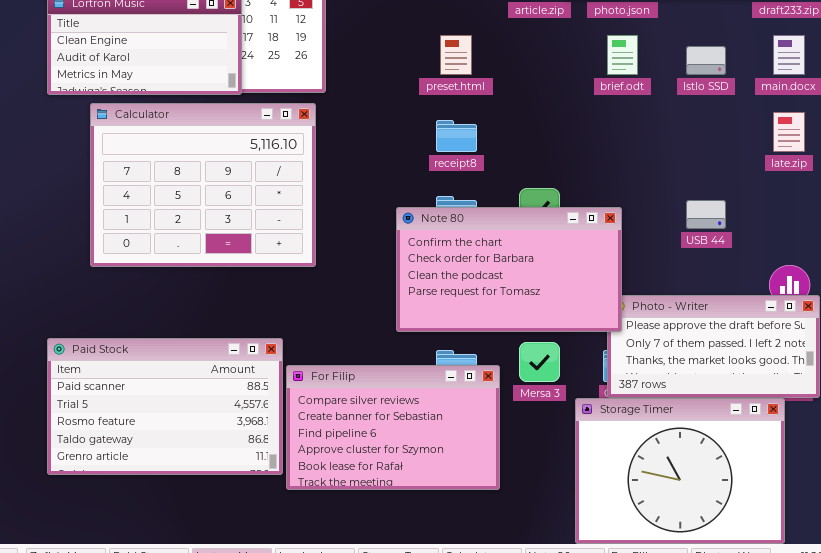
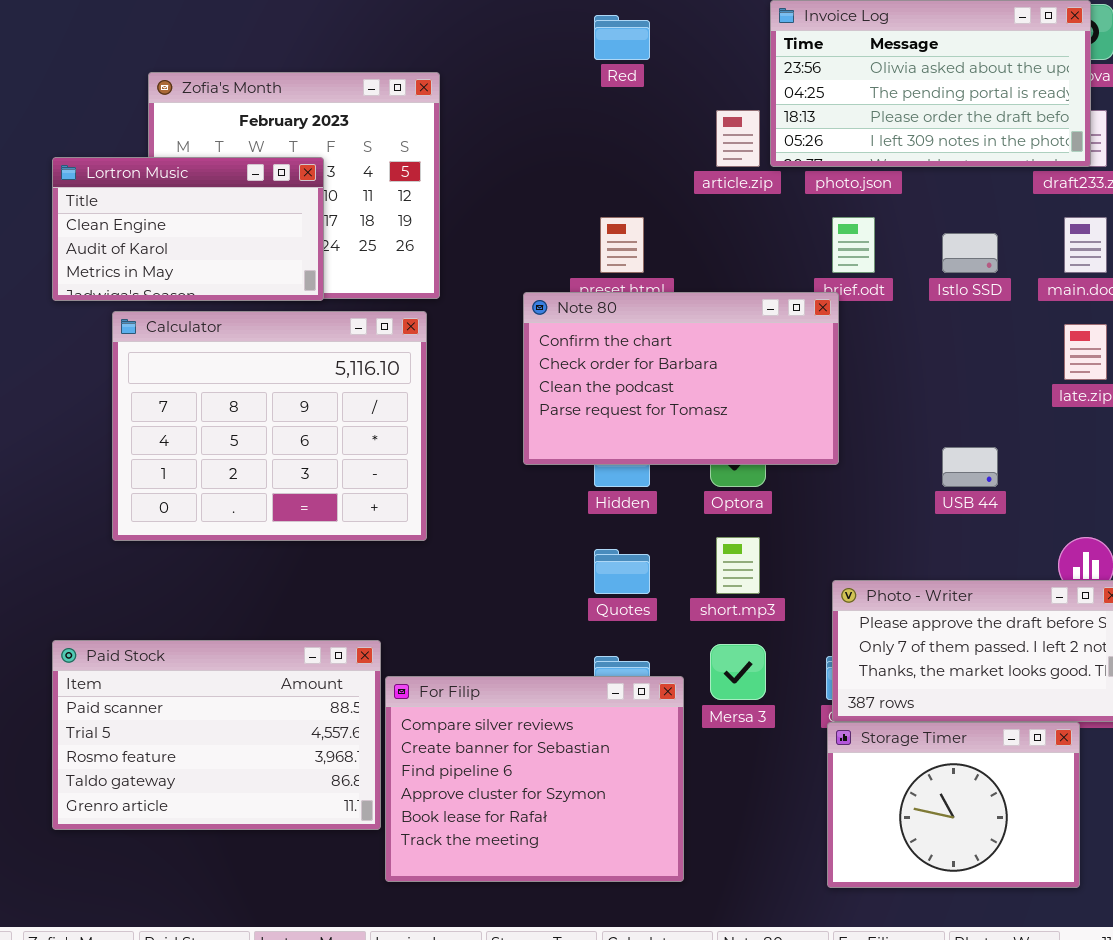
Note 80: [396,207,622,332] -> [523,292,839,465], moved
For Filip: [286,365,500,490] -> [385,676,684,882], resized
Storage Timer: [575,398,785,544] -> [827,722,1080,888], resized

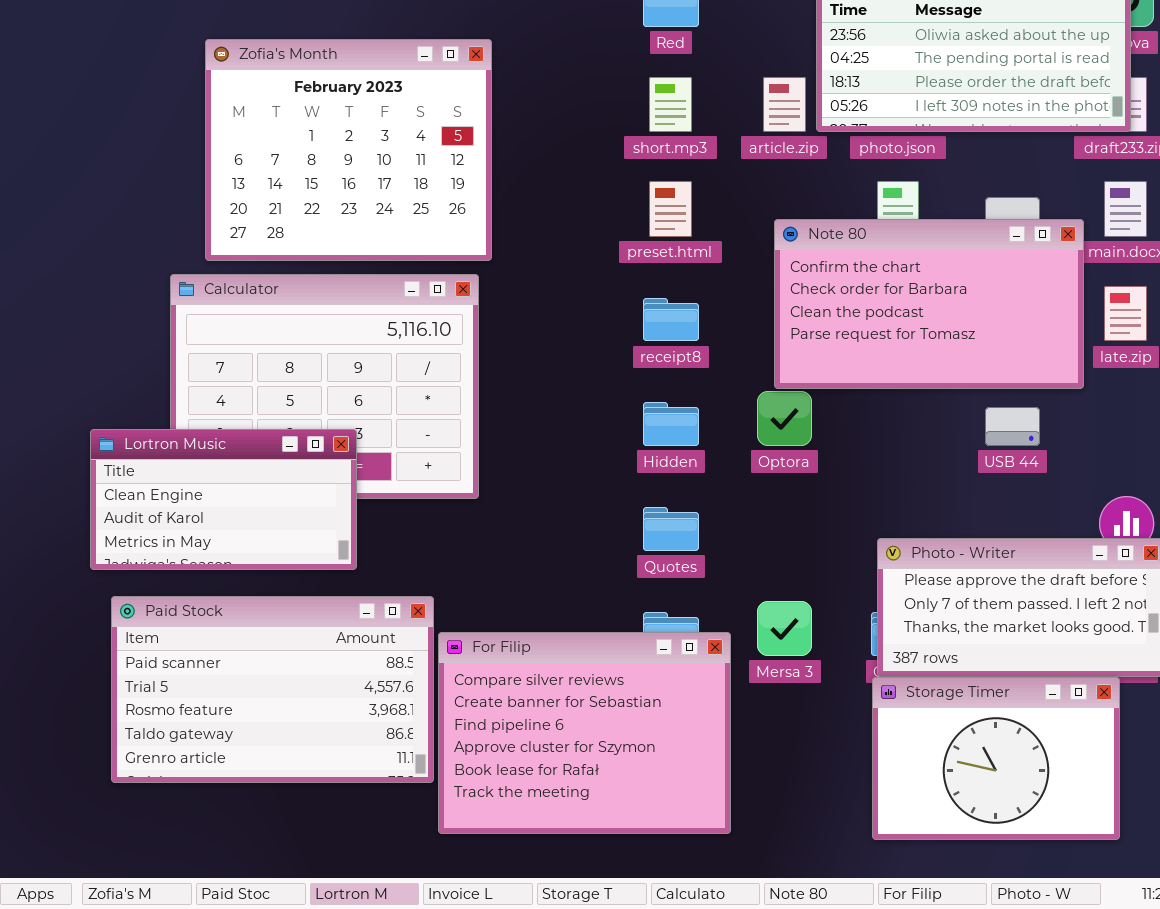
Lortron Music: [52,157,324,301] -> [90,429,357,570], moved
Note 80: [523,292,839,465] -> [774,219,1084,389], moved
short.mp3: [716,537,760,594] -> [649,77,692,132], moved

